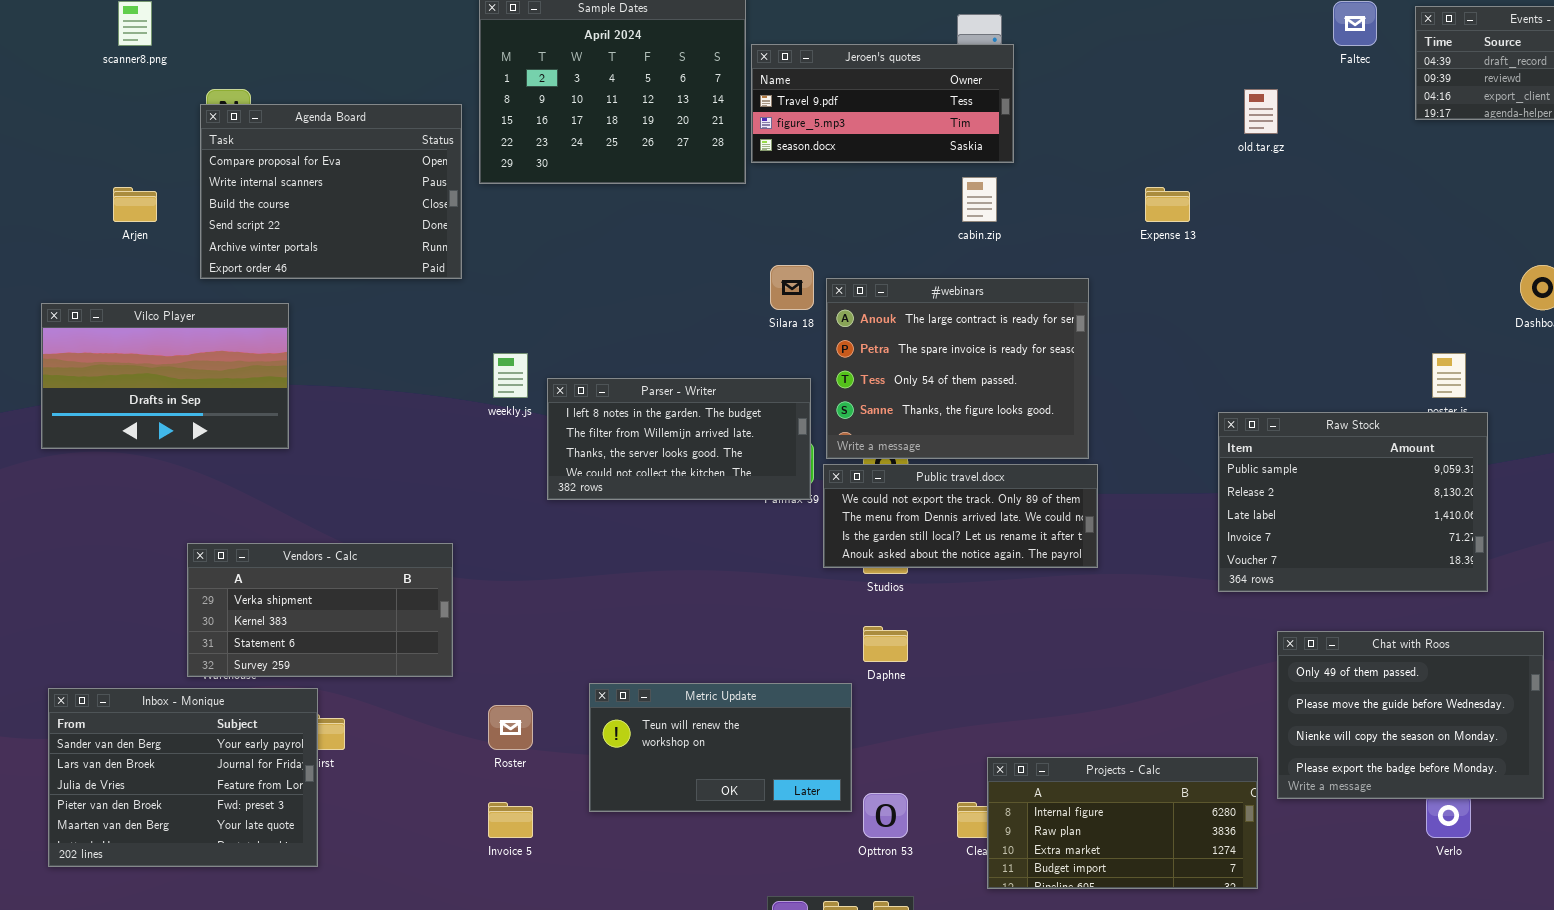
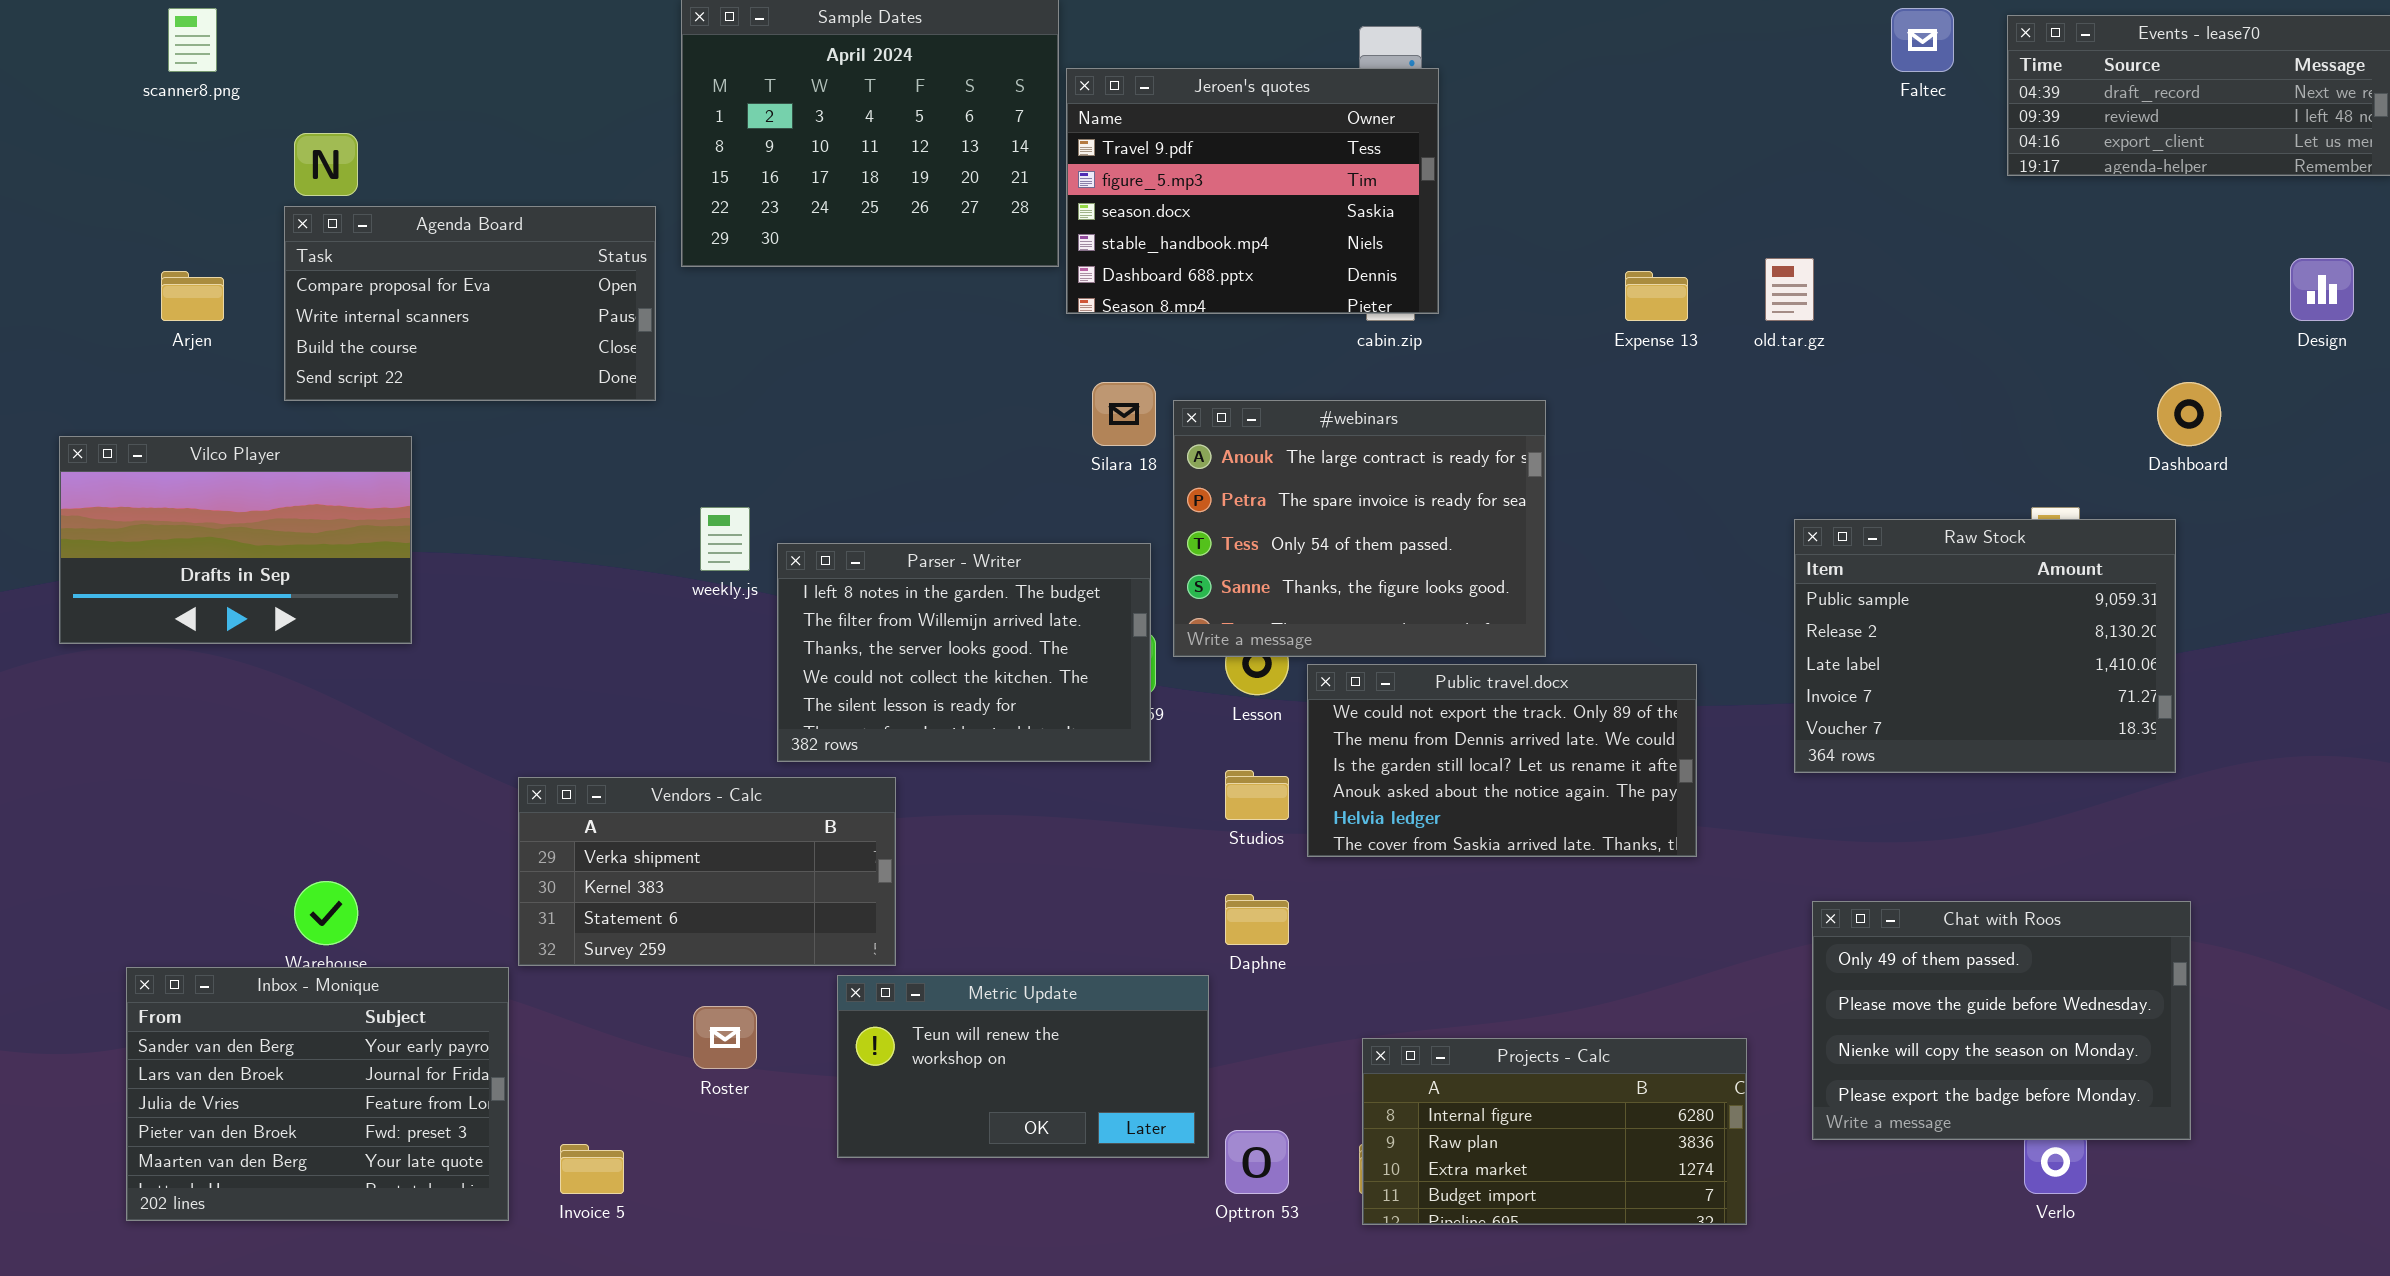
Jeroen's quotes: [751,44,1014,163] -> [1066,68,1439,314], resized
old.tar.gz: [1244,89,1278,134] -> [1765,258,1814,321], moved
Agenda Board: [200,104,462,279] -> [284,206,656,401], resized
Parser - Writer: [547,378,811,500] -> [777,543,1151,762], resized
Raw Stock: [1218,412,1488,592] -> [1794,519,2176,773], moved
Public travel.docx: [823,464,1098,568] -> [1307,664,1697,857], moved, resized
Vendors - Calc: [187,543,453,677] -> [518,777,896,966], moved
Inbox - Monique: [48,688,318,867] -> [126,967,509,1221], moved
Projects - Calc: [987,757,1258,889] -> [1362,1038,1747,1225], moved
Invoice 5: [488,802,533,838] -> [560,1144,624,1194], moved

